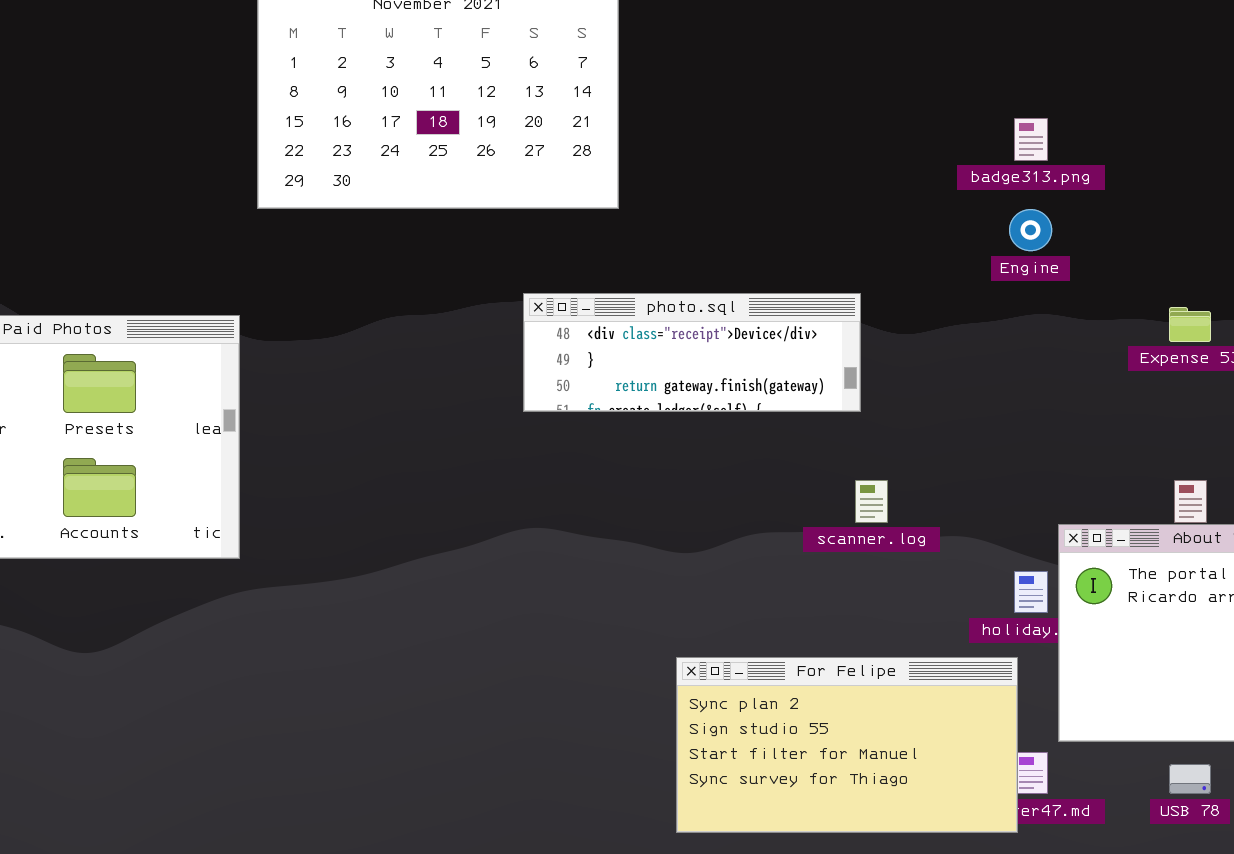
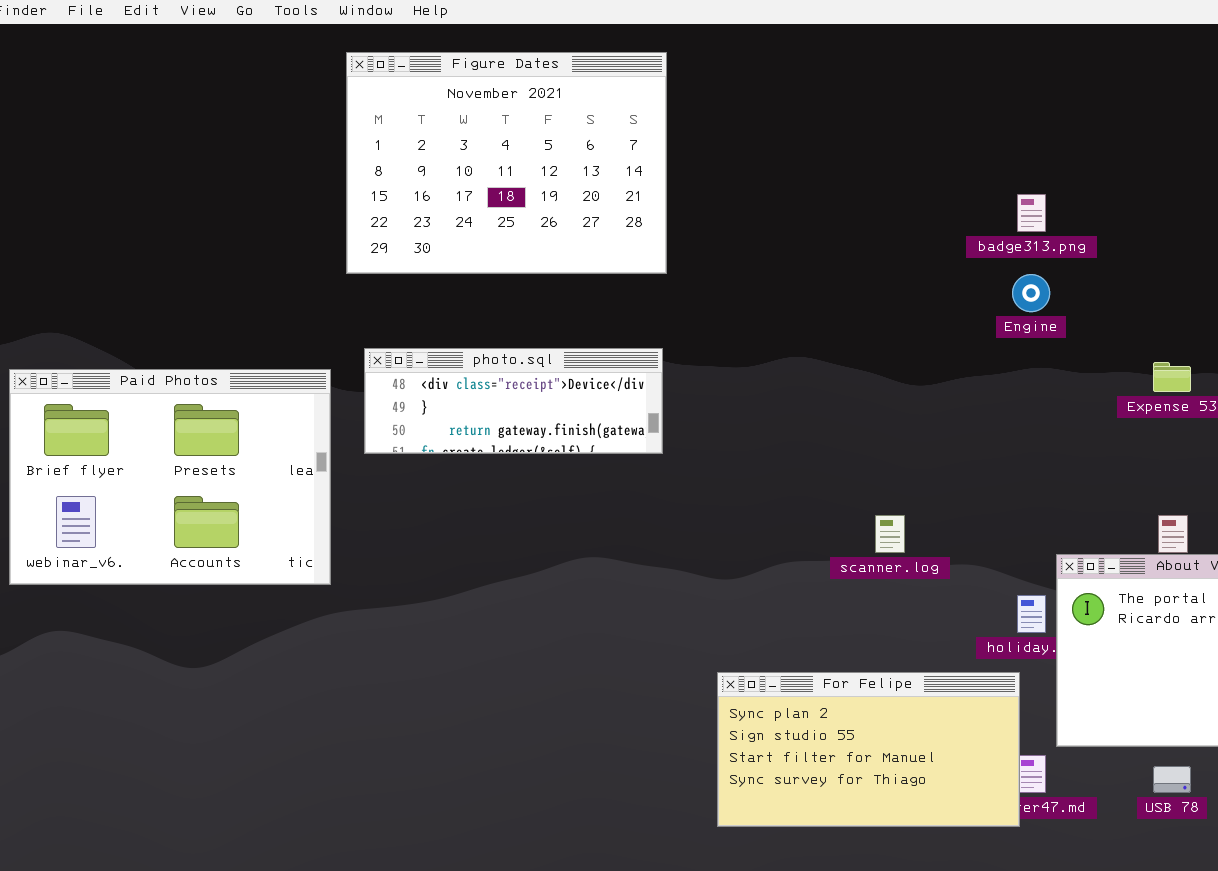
photo.sql: [523,293,861,412] -> [364,348,663,454], moved

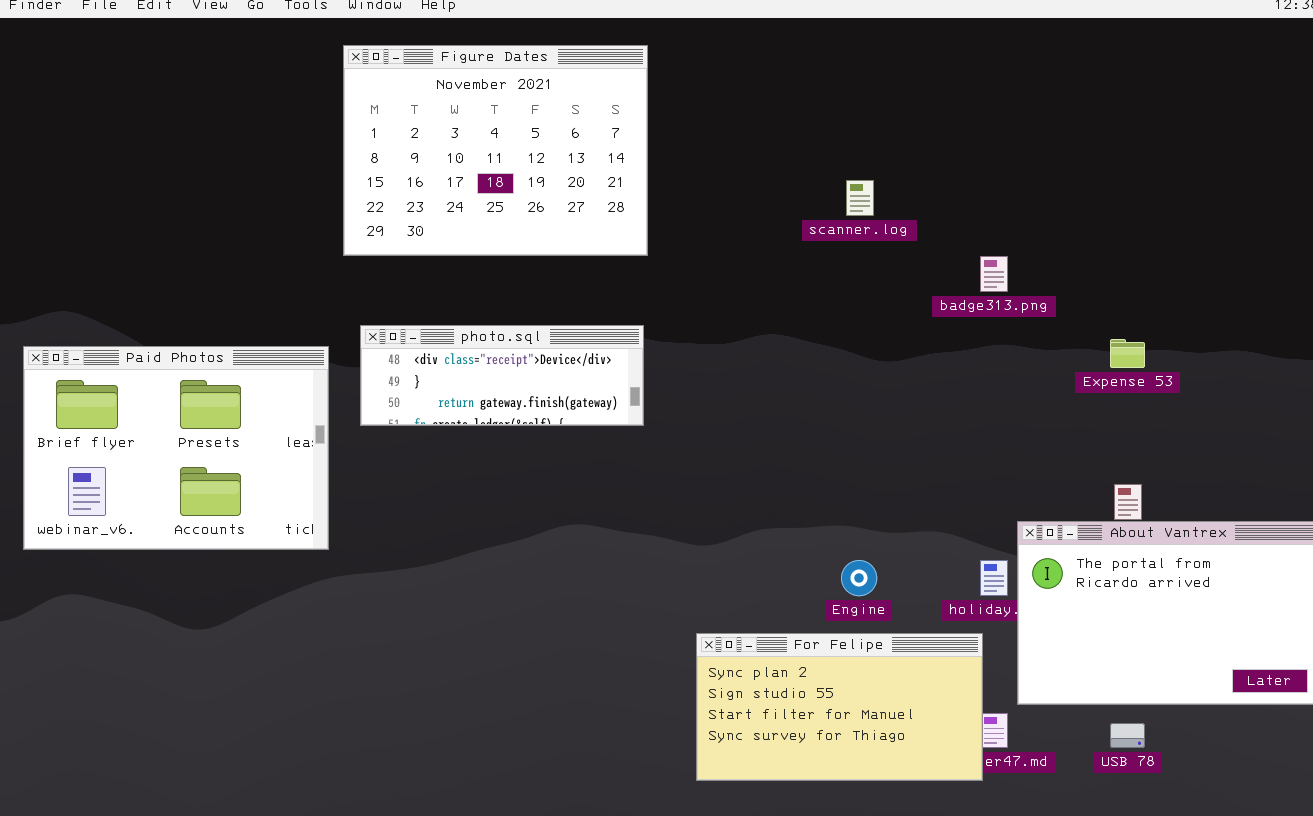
badge313.png: [1017,194,1046,232] -> [980,256,1008,292], moved
Engine: [1012,274,1050,312] -> [841,560,877,596], moved
scanner.log: [875,515,905,553] -> [846,180,874,216], moved

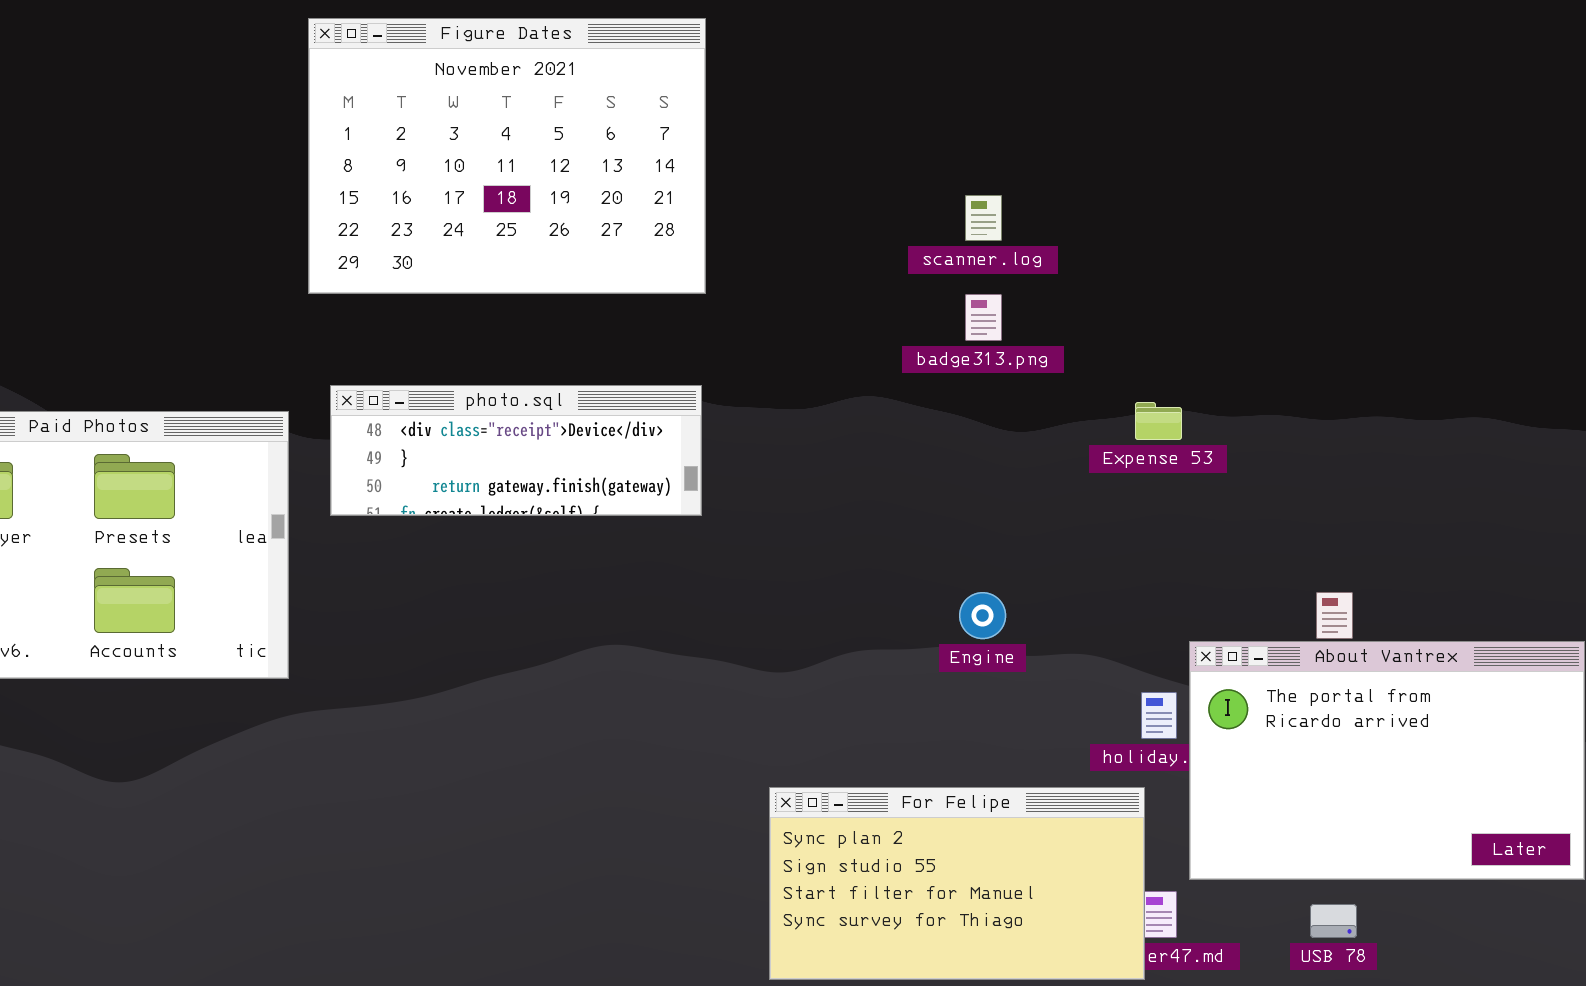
badge313.png: [980,256,1008,292] -> [965,294,1002,341], moved
Expense 53: [1110,339,1145,368] -> [1135,402,1182,440], moved
Engine: [841,560,877,596] -> [959,592,1006,639], moved

